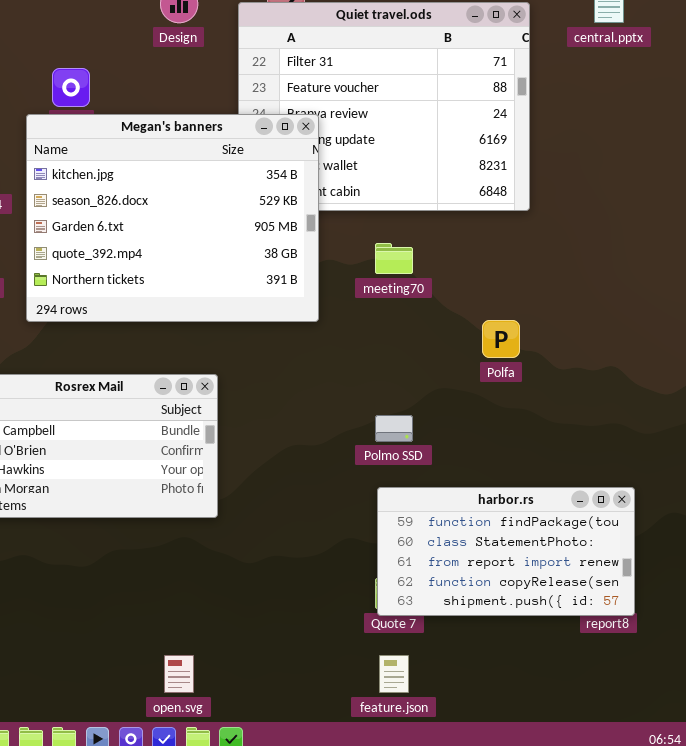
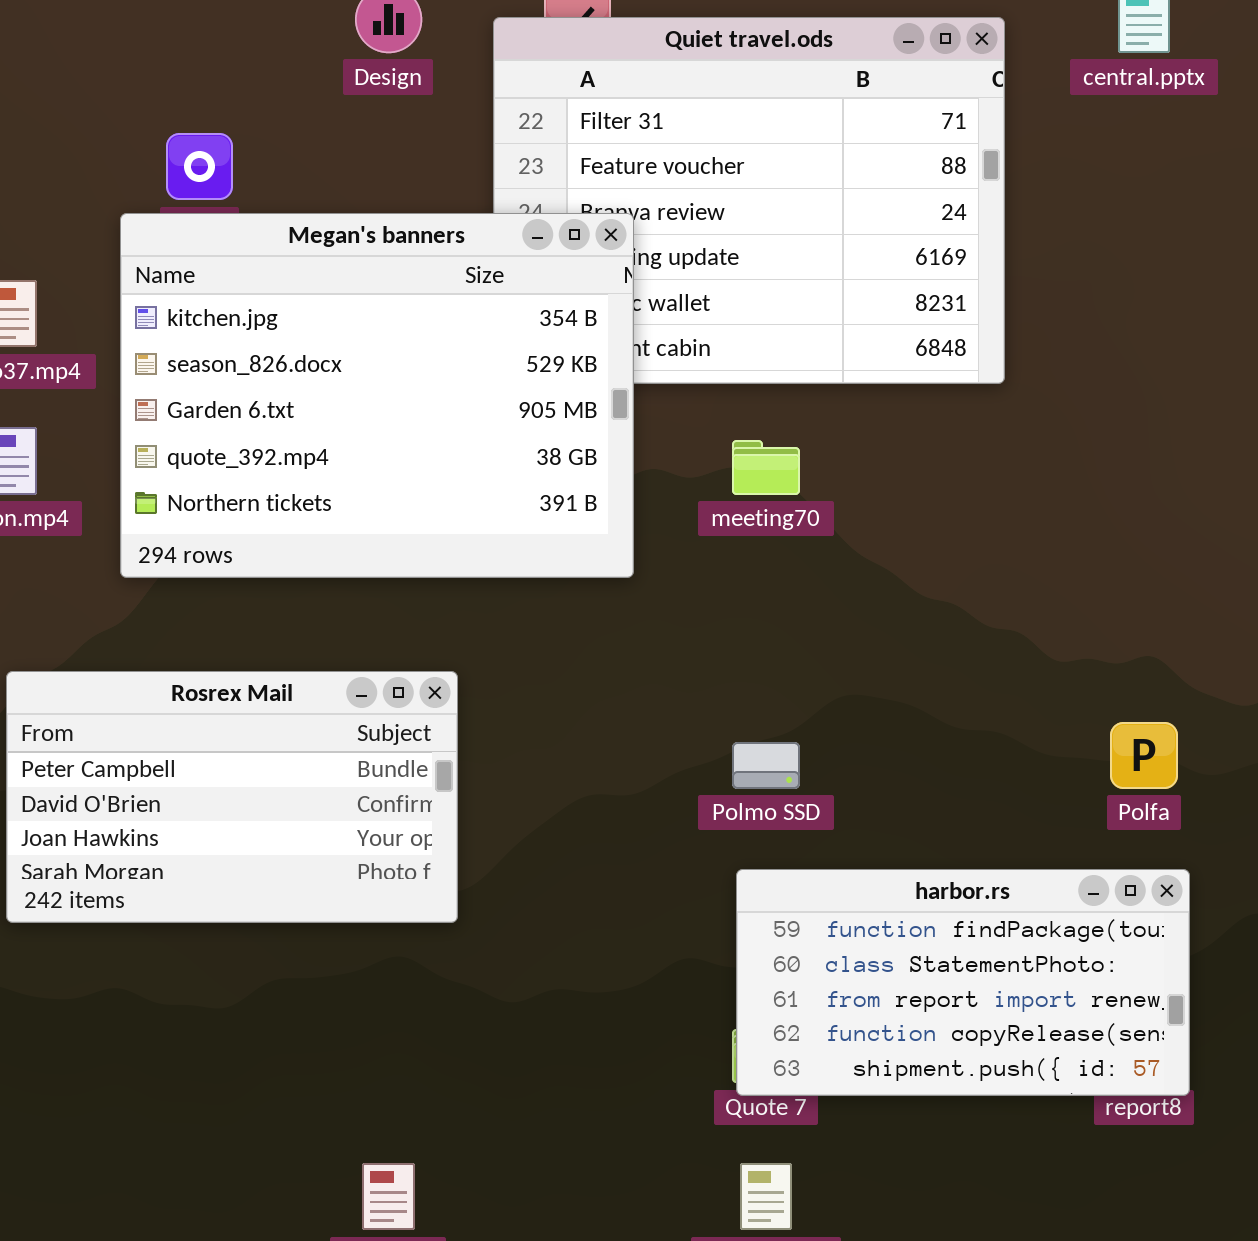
Polfa: [482,320,520,358] -> [1110,722,1178,789], moved

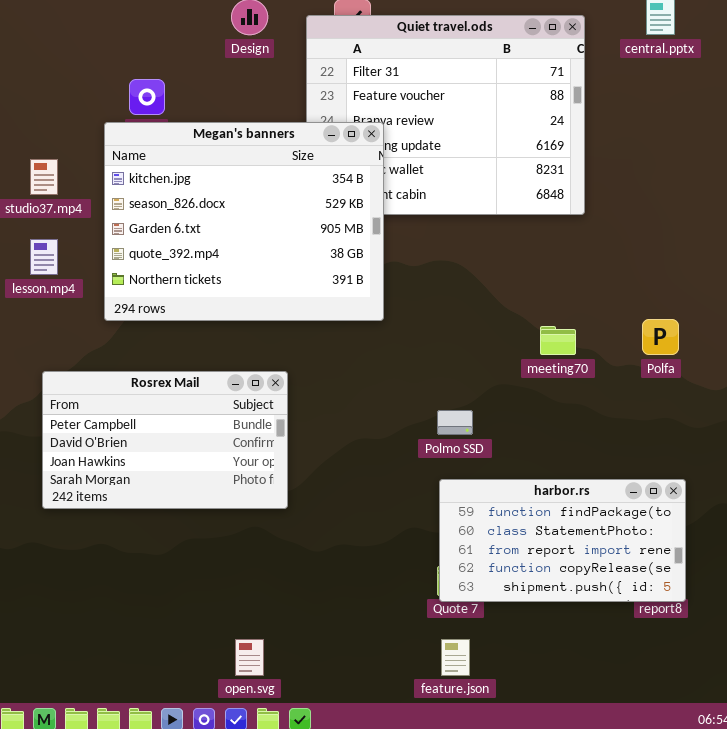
meeting70: [732,440,800,495] -> [540,326,576,355], moved
Polfa: [1110,722,1178,789] -> [642,319,679,355], moved

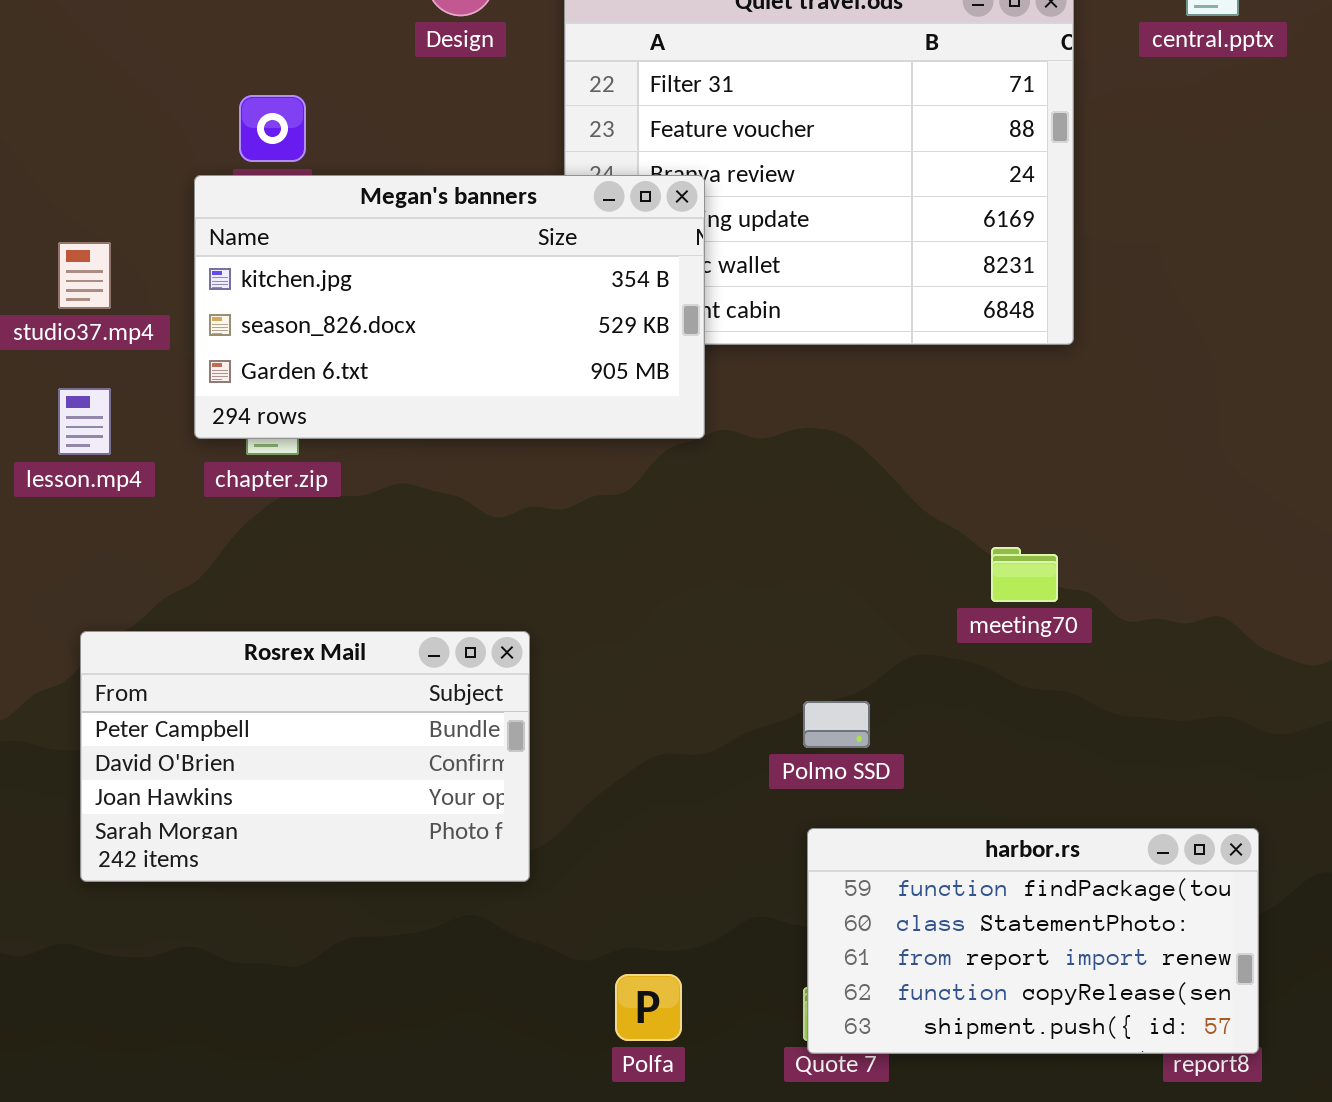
Megan's banners: [104,122,384,321] -> [194,175,705,439], resized
Polfa: [642,319,679,355] -> [615,974,682,1041], moved

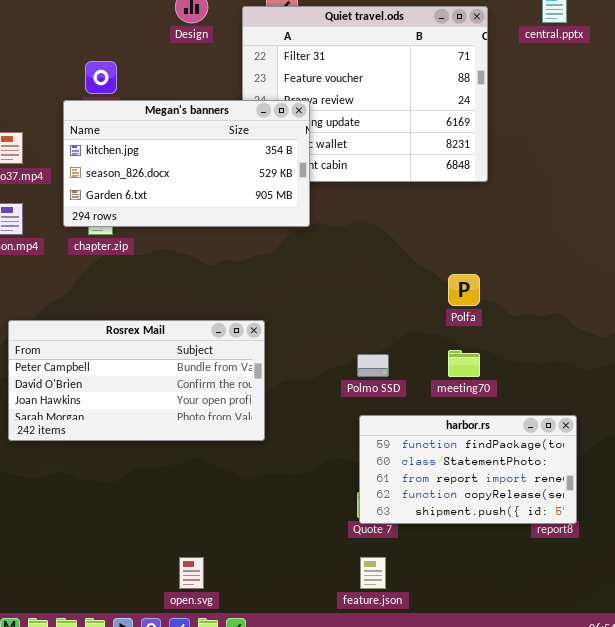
meeting70: [991,547,1058,602] -> [448,350,480,377], moved
Rosrex Mail: [80,631,530,882] -> [8,320,265,441], resized
Polfa: [615,974,682,1041] -> [448,274,480,306], moved

